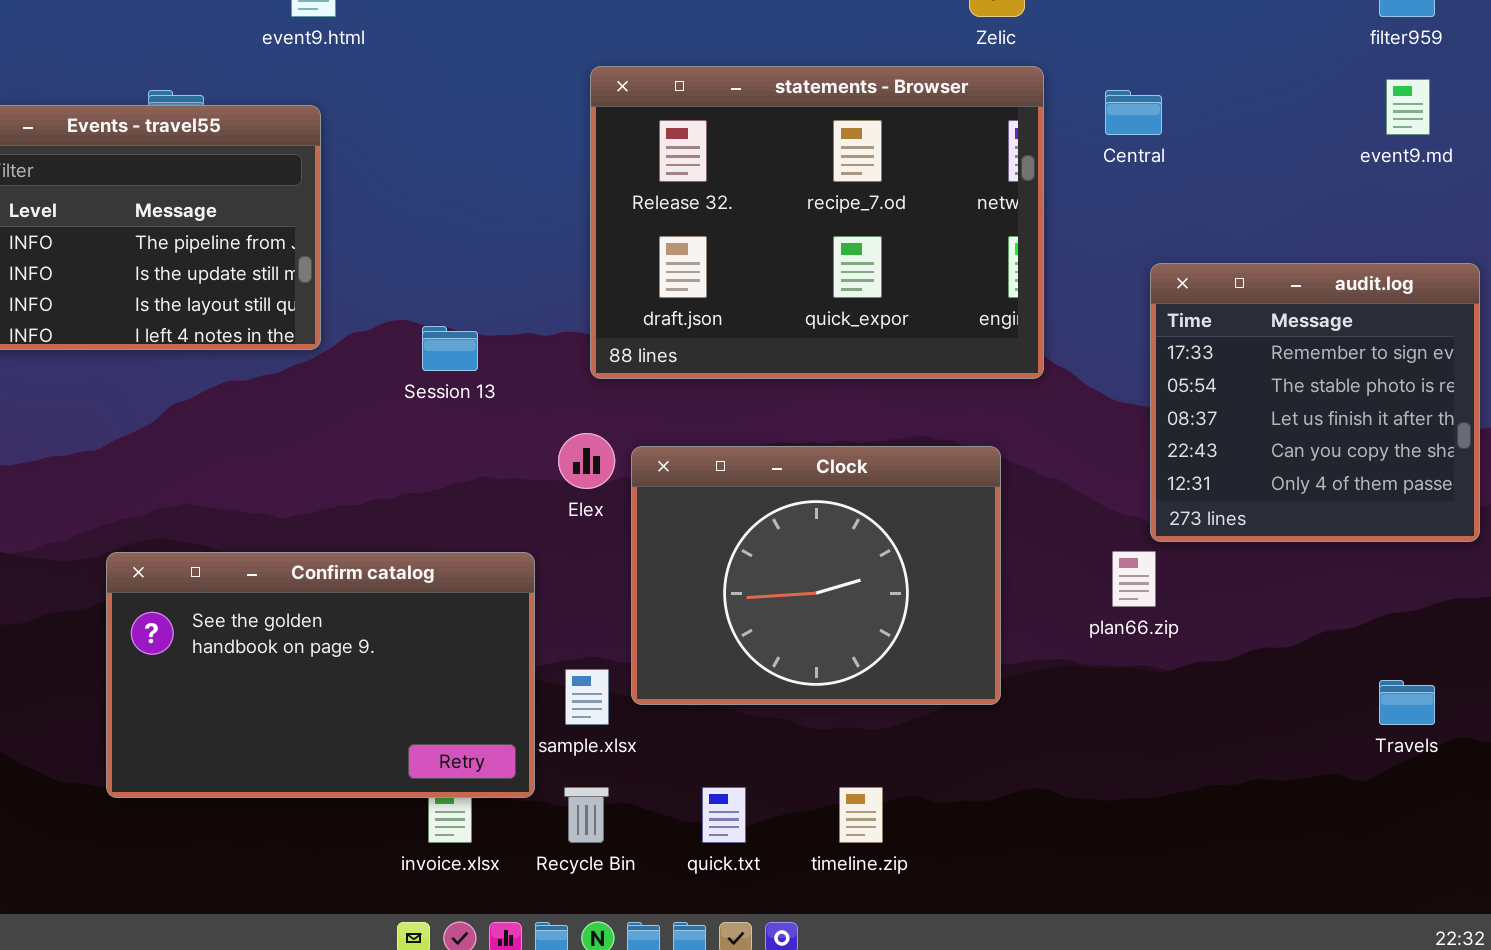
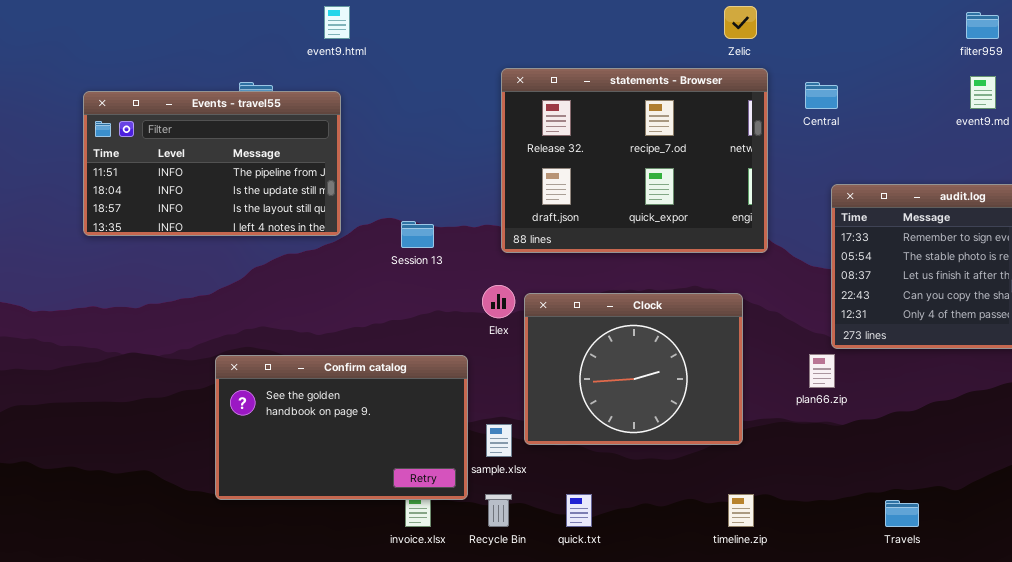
Travels: [1379,680,1435,725] -> [885,500,919,527], moved
timeline.zip: [839,787,883,843] -> [728,494,754,527], moved

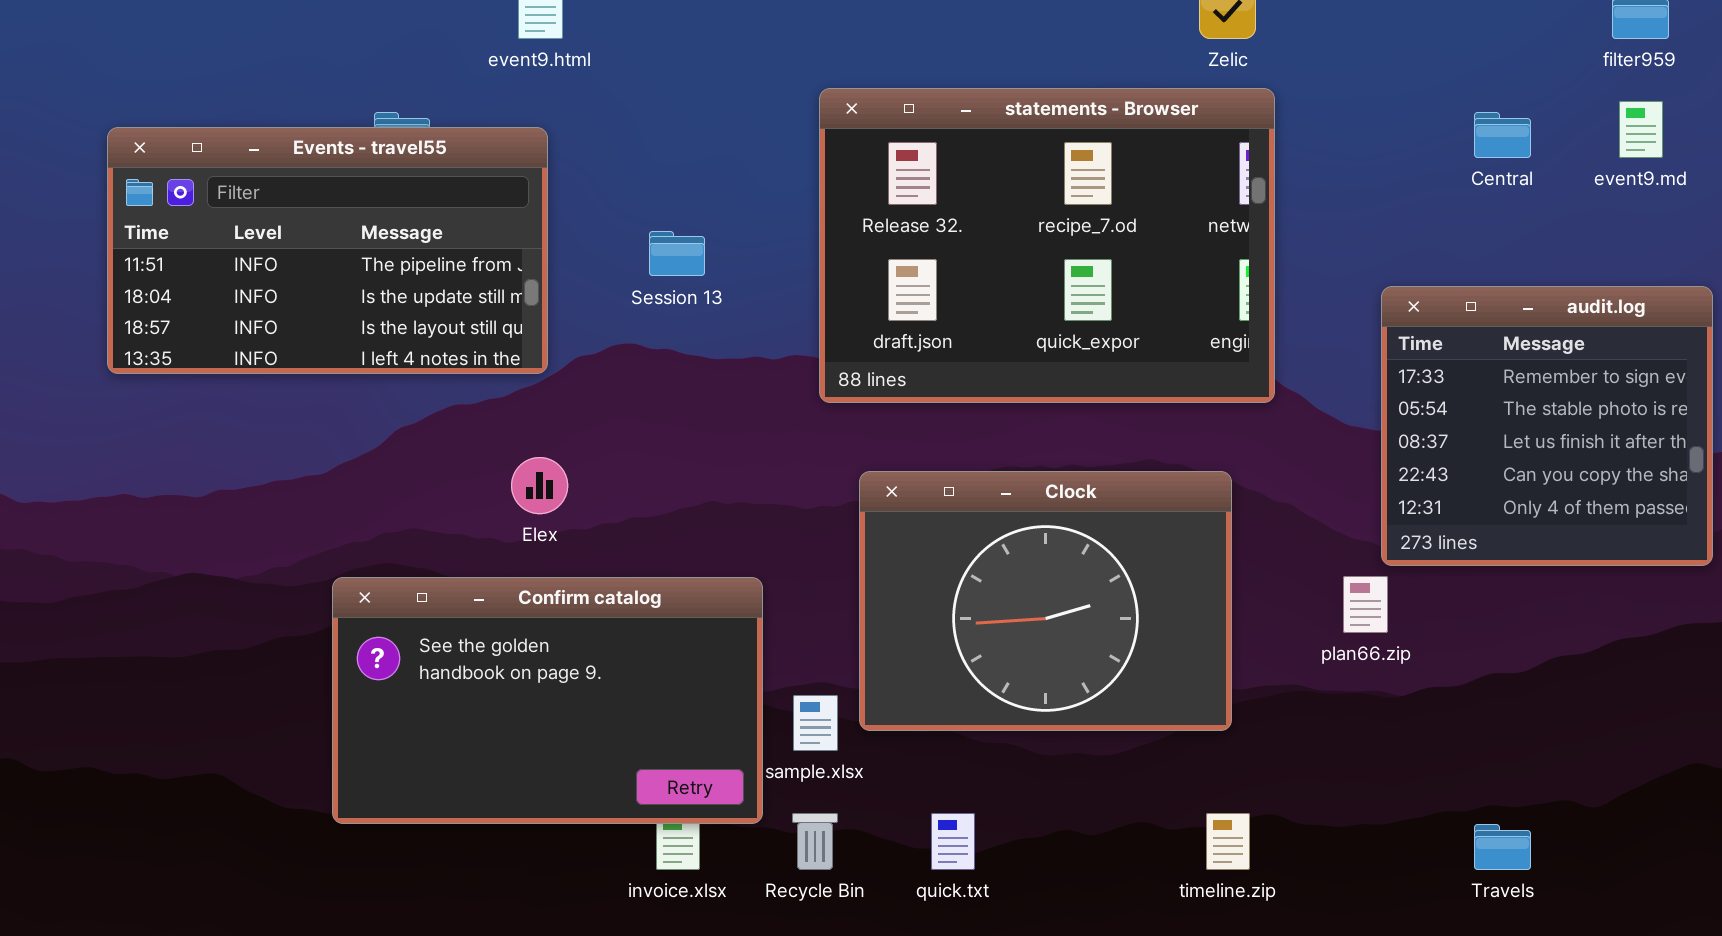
Central: [805,82,838,109] -> [1474,112,1531,158], moved
Session 13: [401,221,434,248] -> [649,231,705,276], moved
Elex: [482,285,515,318] -> [511,457,568,514], moved

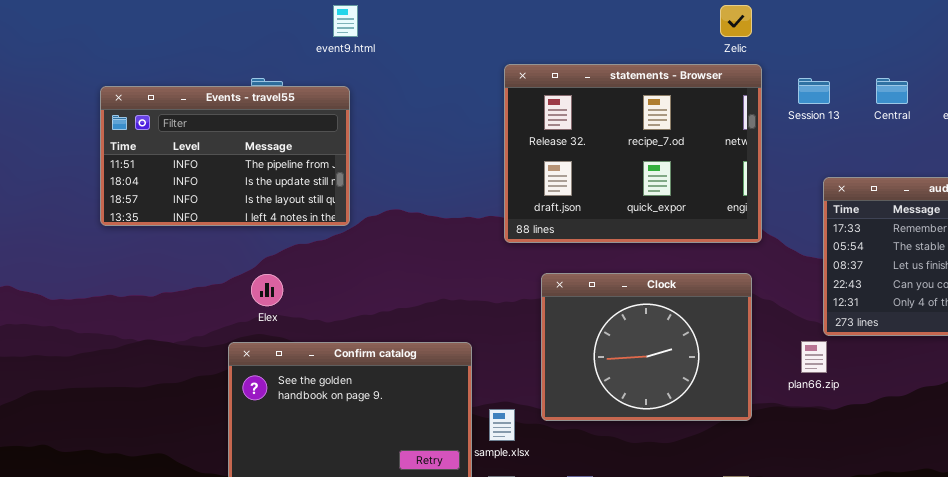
Session 13: [649,231,705,276] -> [798,78,830,104], moved
Elex: [511,457,568,514] -> [251,274,283,306], moved
Clock: [859,471,1232,731] -> [541,273,752,421], moved

